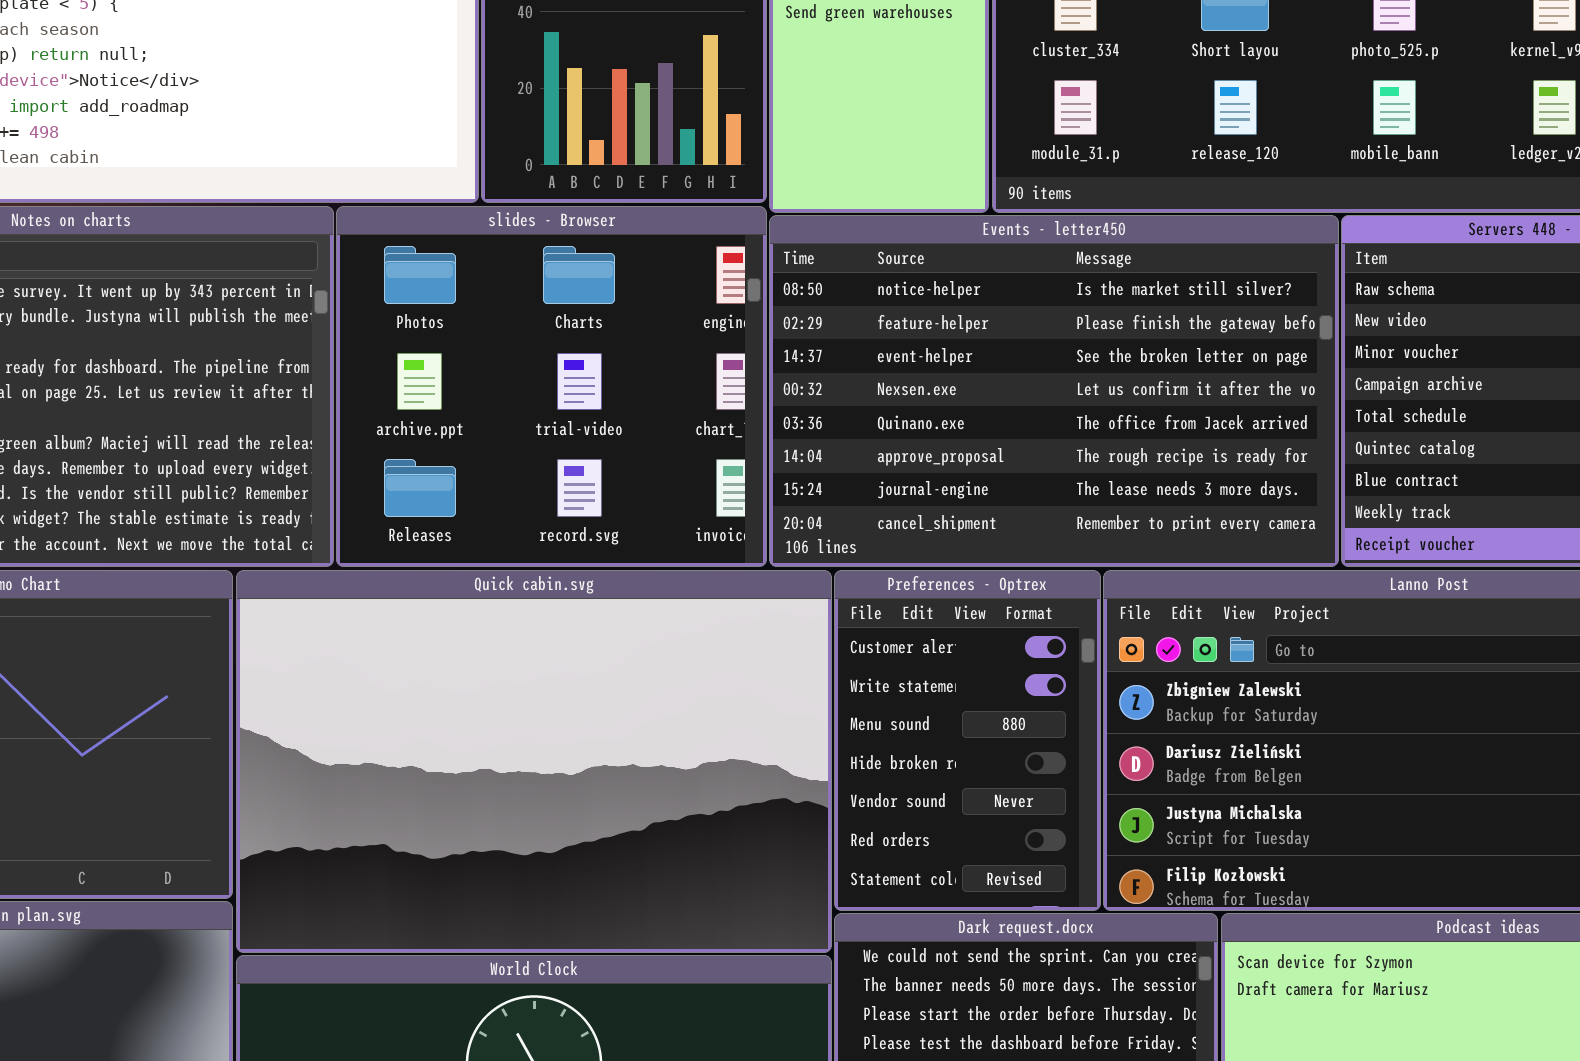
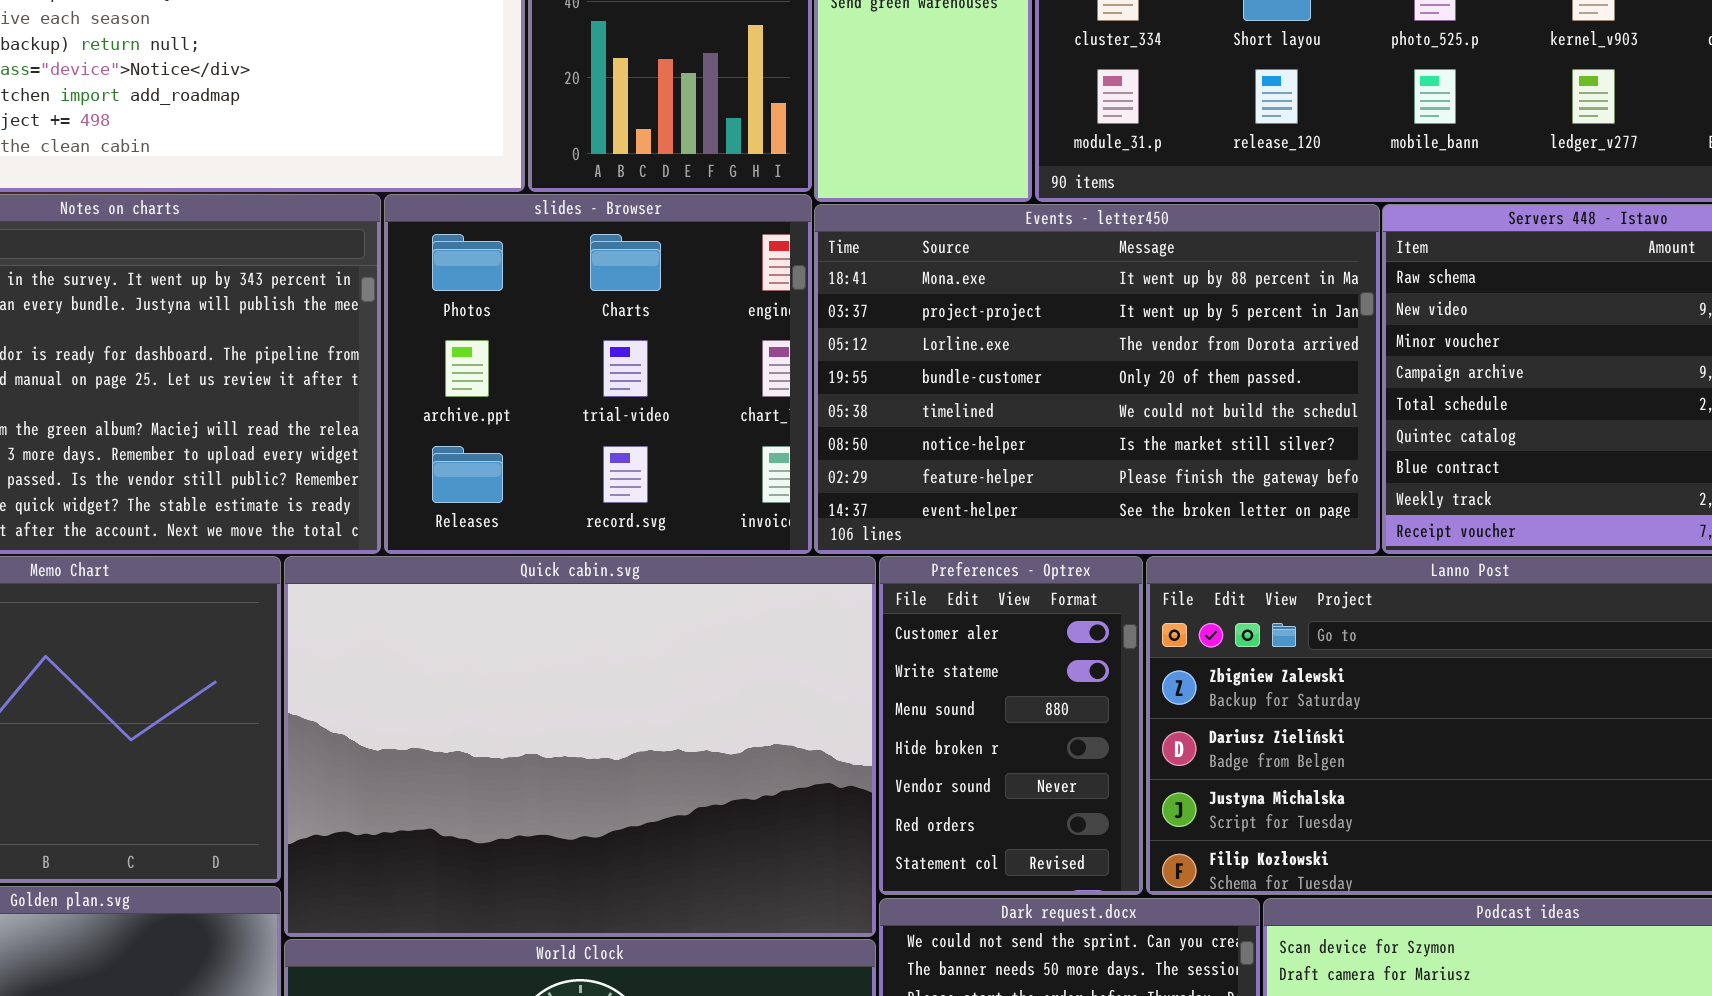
Events - letter450: [769,215,1339,567] -> [814,204,1380,554], scrolled up 5 rows

